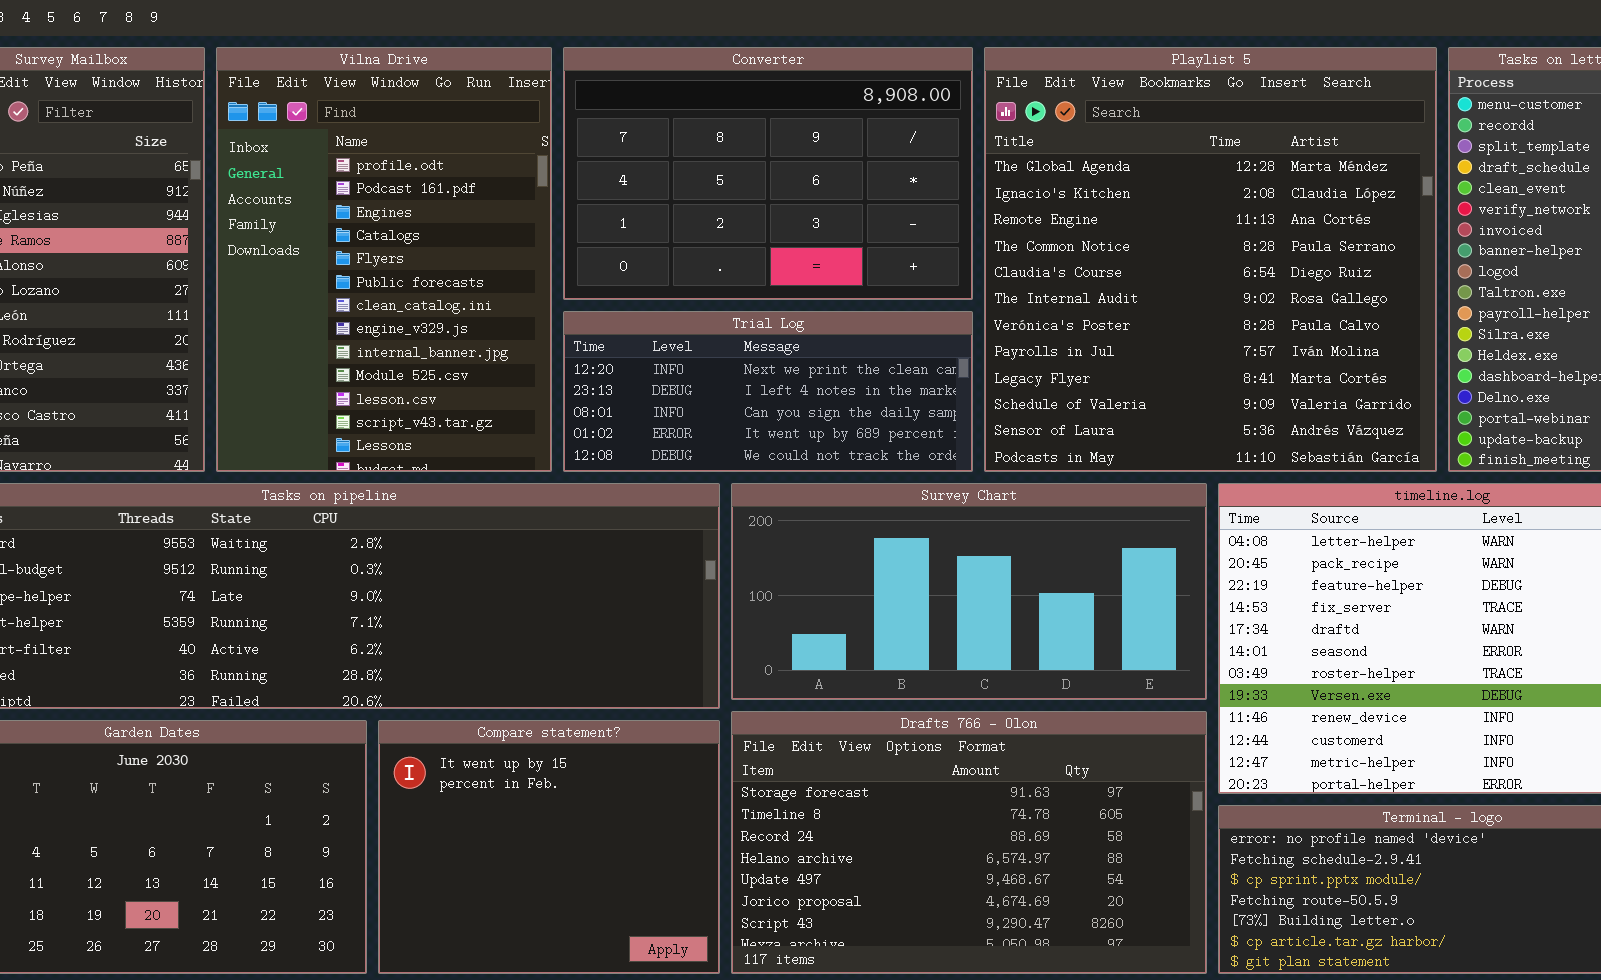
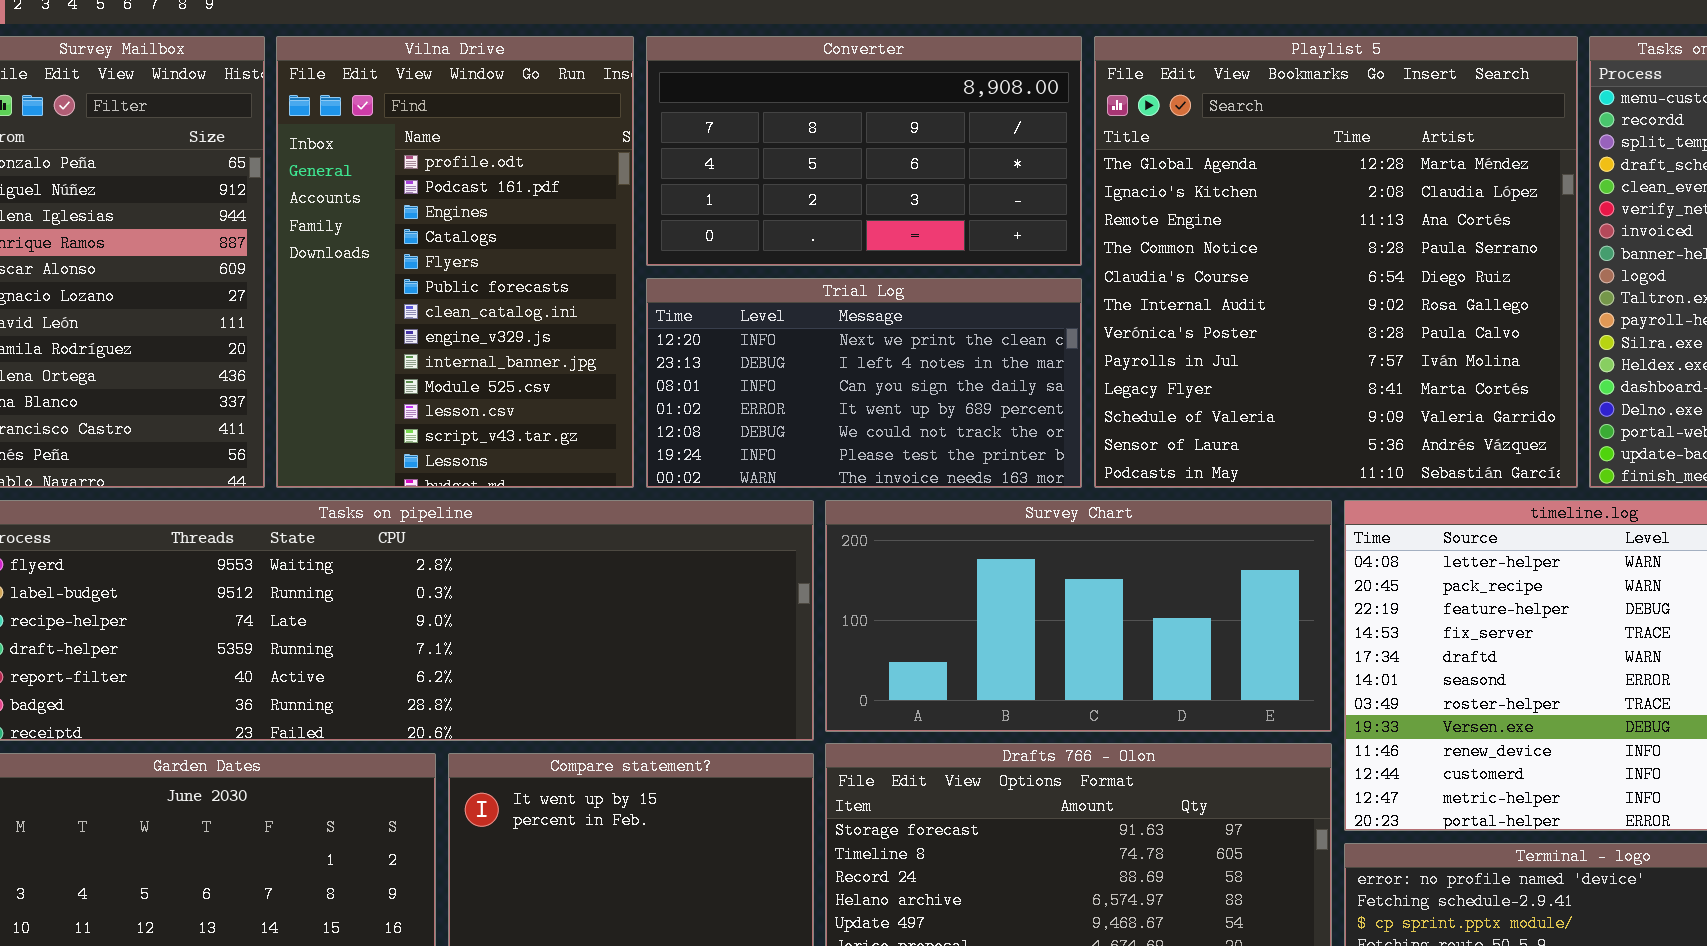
Converter: [563,47,973,300] -> [646,36,1082,266], resized
Trial Log: [563,311,973,472] -> [646,278,1082,488], resized

